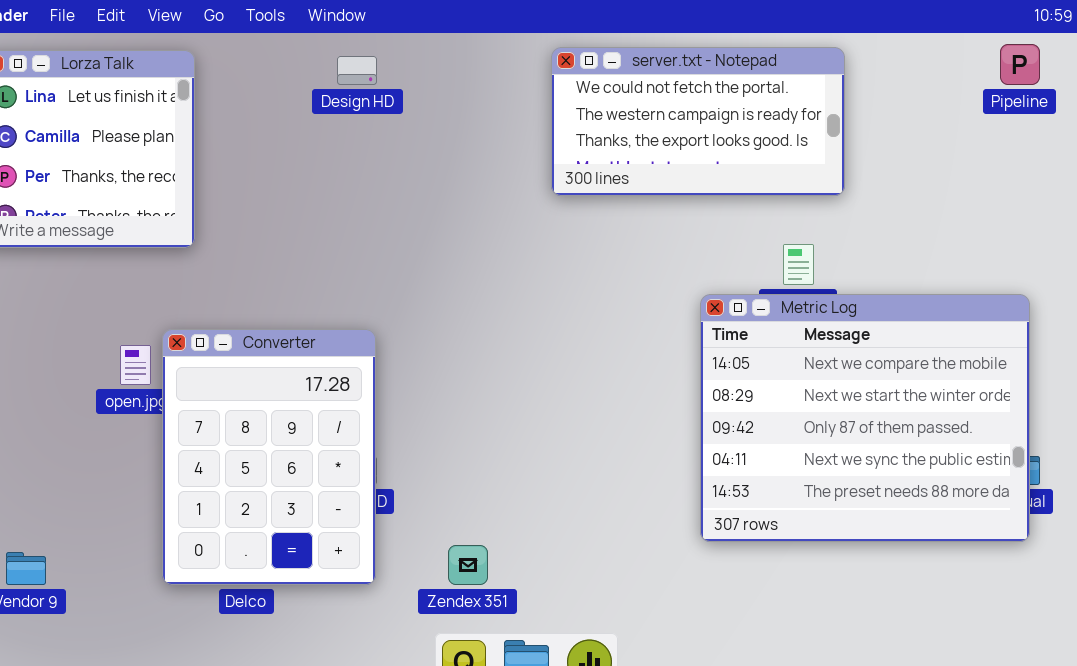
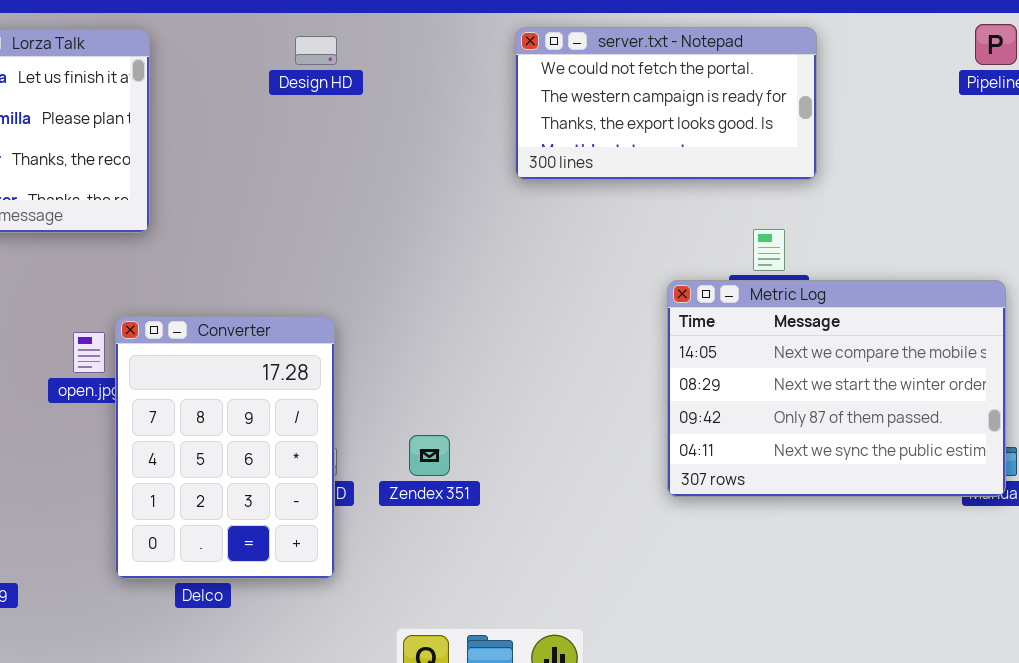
Metric Log: [700,294,1030,542] -> [667,280,1006,497], resized
Zendex 351: [448,545,488,585] -> [409,435,450,476], moved

